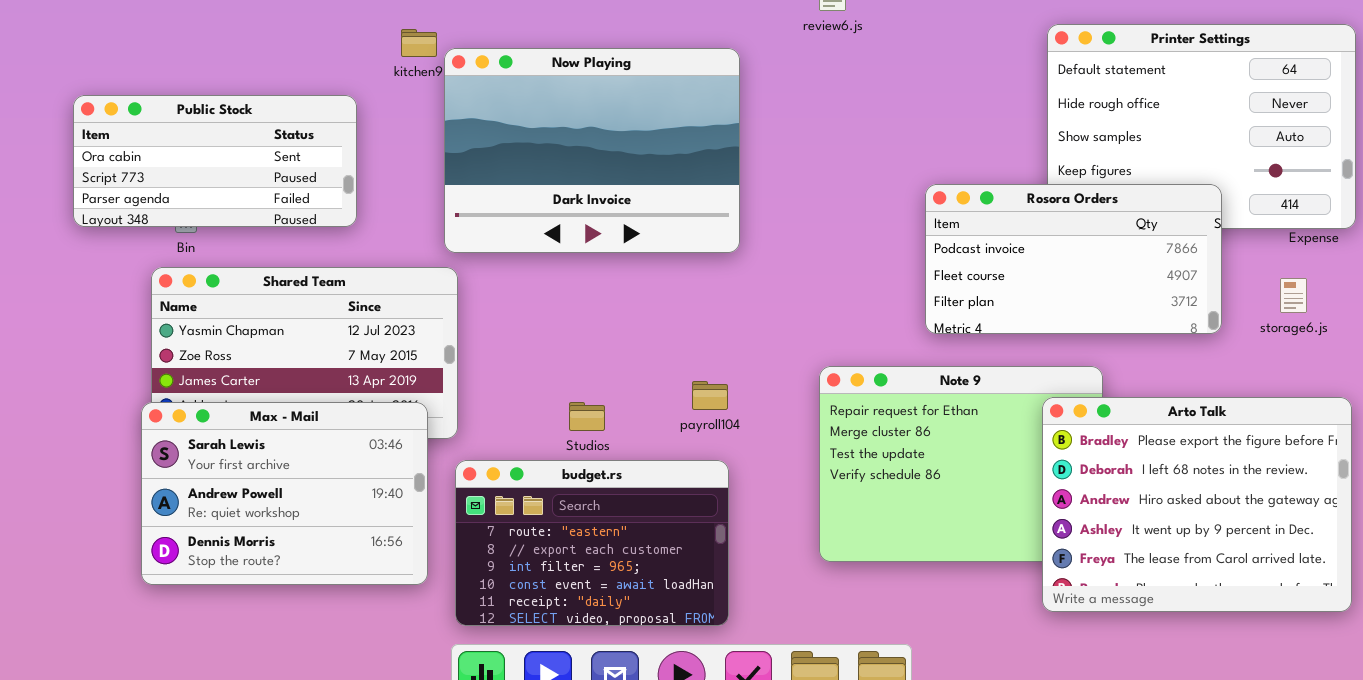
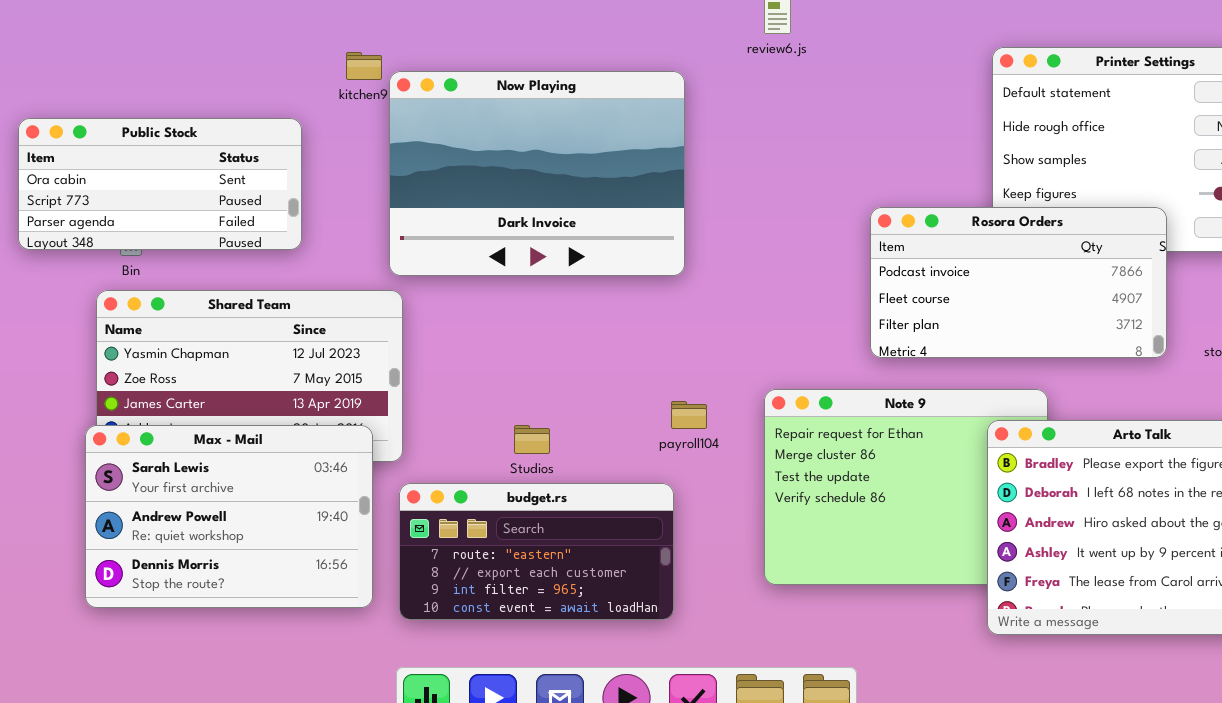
payroll104: [692,381,728,410] -> [671,401,707,429], moved
budget.rs: [455,460,729,626] -> [399,483,674,620], resized

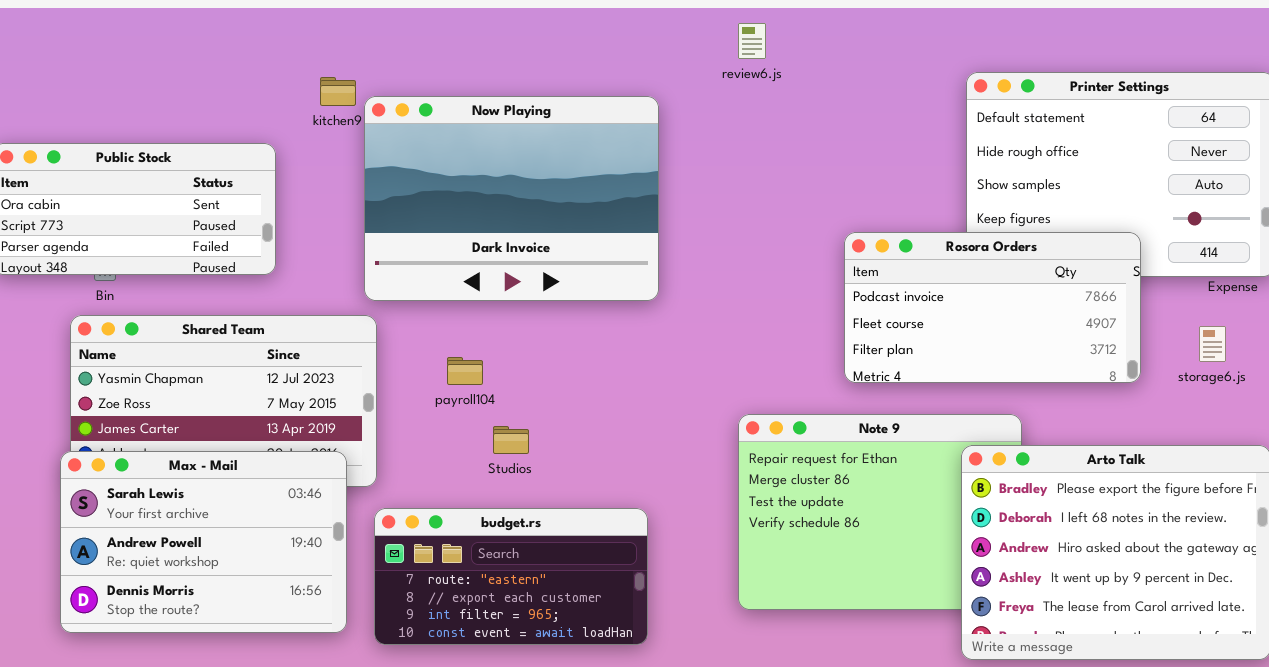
payroll104: [671,401,707,429] -> [447,357,483,385], moved
Studios: [514,425,550,454] -> [493,426,529,454], moved

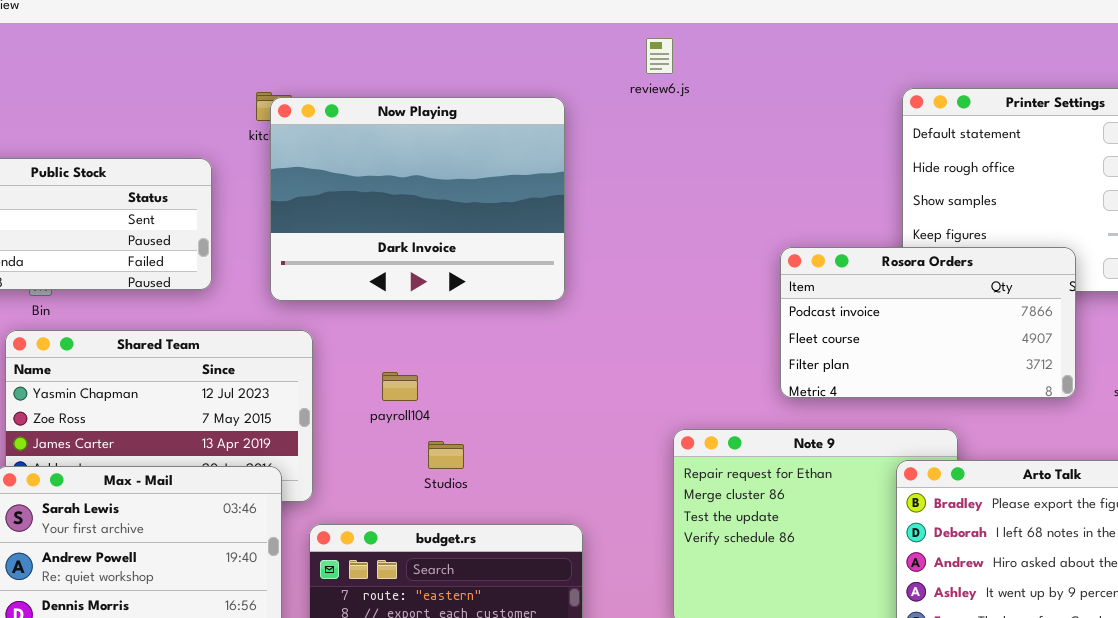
review6.js: [738,23,766,59] -> [646,38,673,74], moved
Now Playing: [364,96,659,301] -> [270,97,565,301], moved

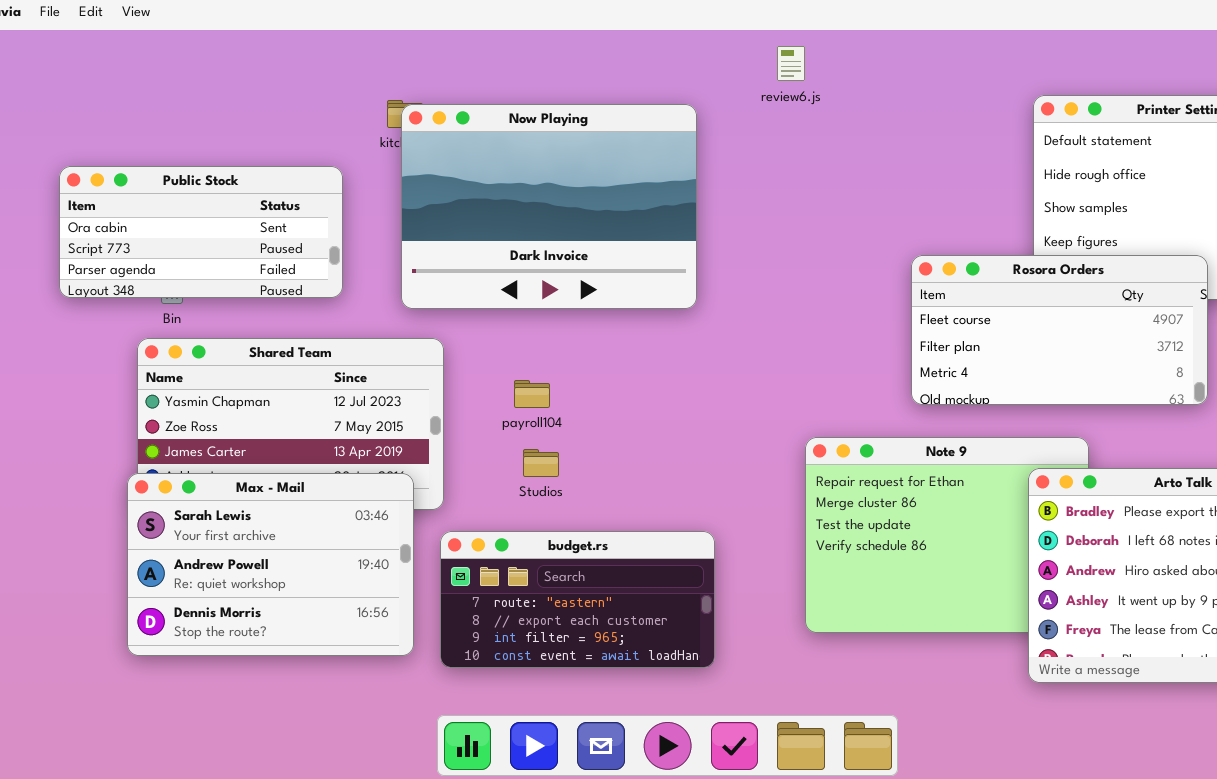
Rosora Orders: [780,247,1076,398] -> [911,255,1208,405], scrolled down 1 row
Studios: [428,441,464,469] -> [523,449,559,477], moved

